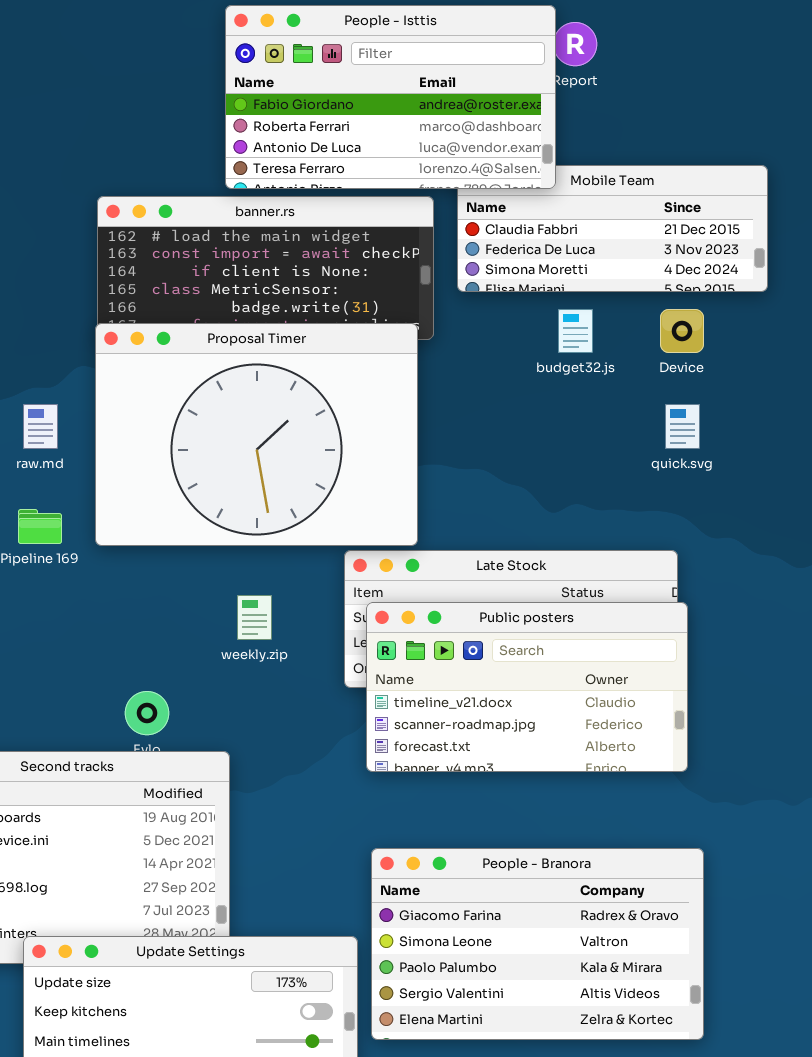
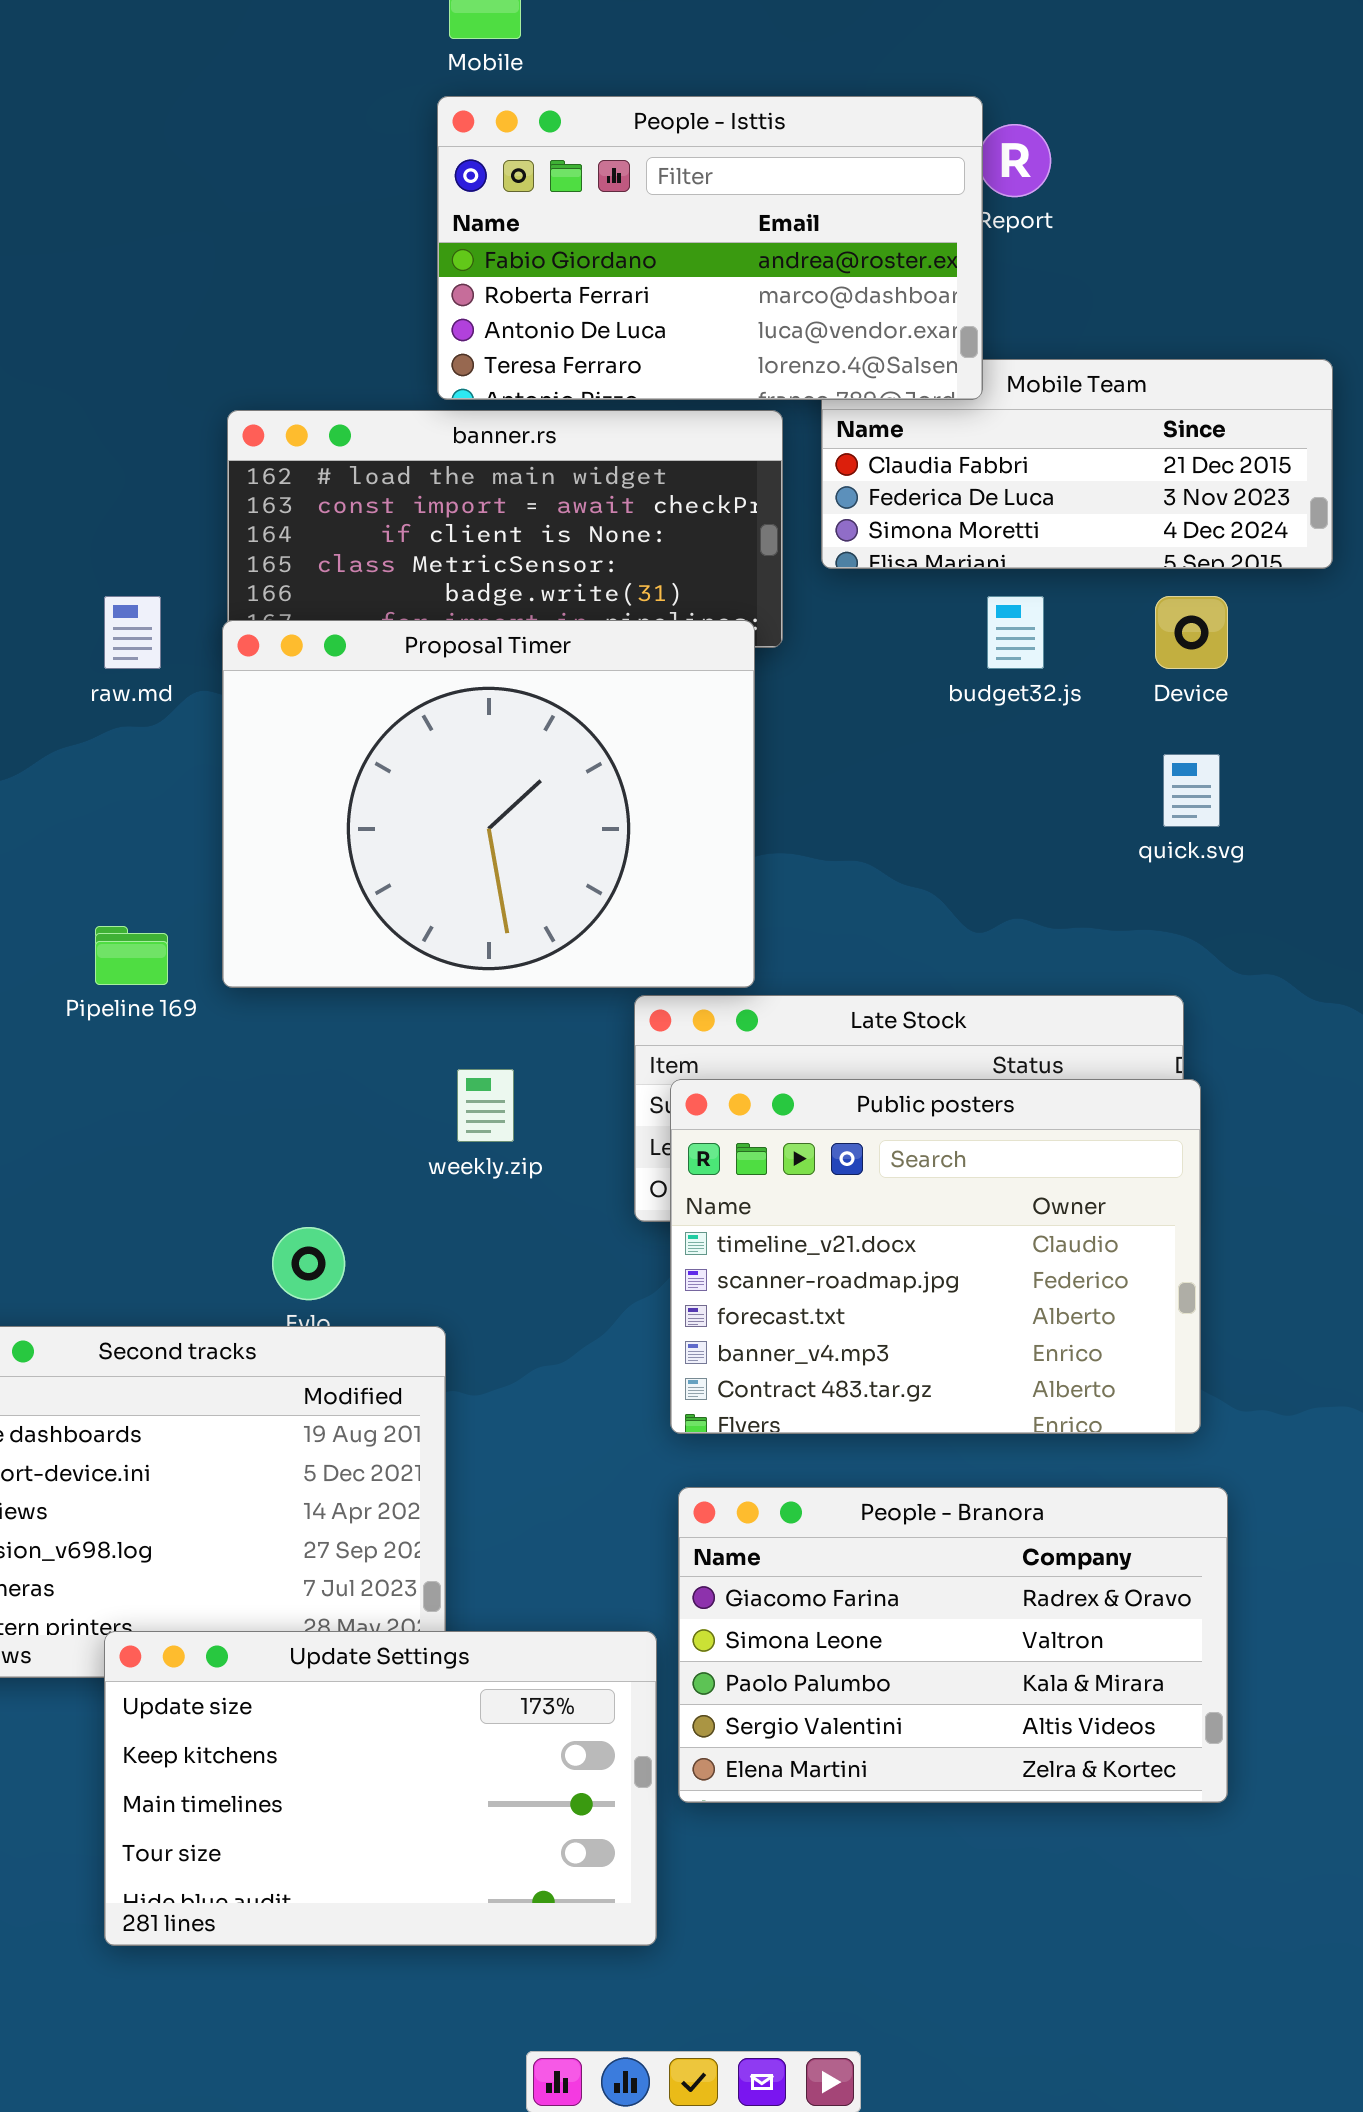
raw.md: [23,404,58,449] -> [104,596,161,669], moved
Public posters: [366,602,688,772] -> [670,1079,1201,1434], resized

